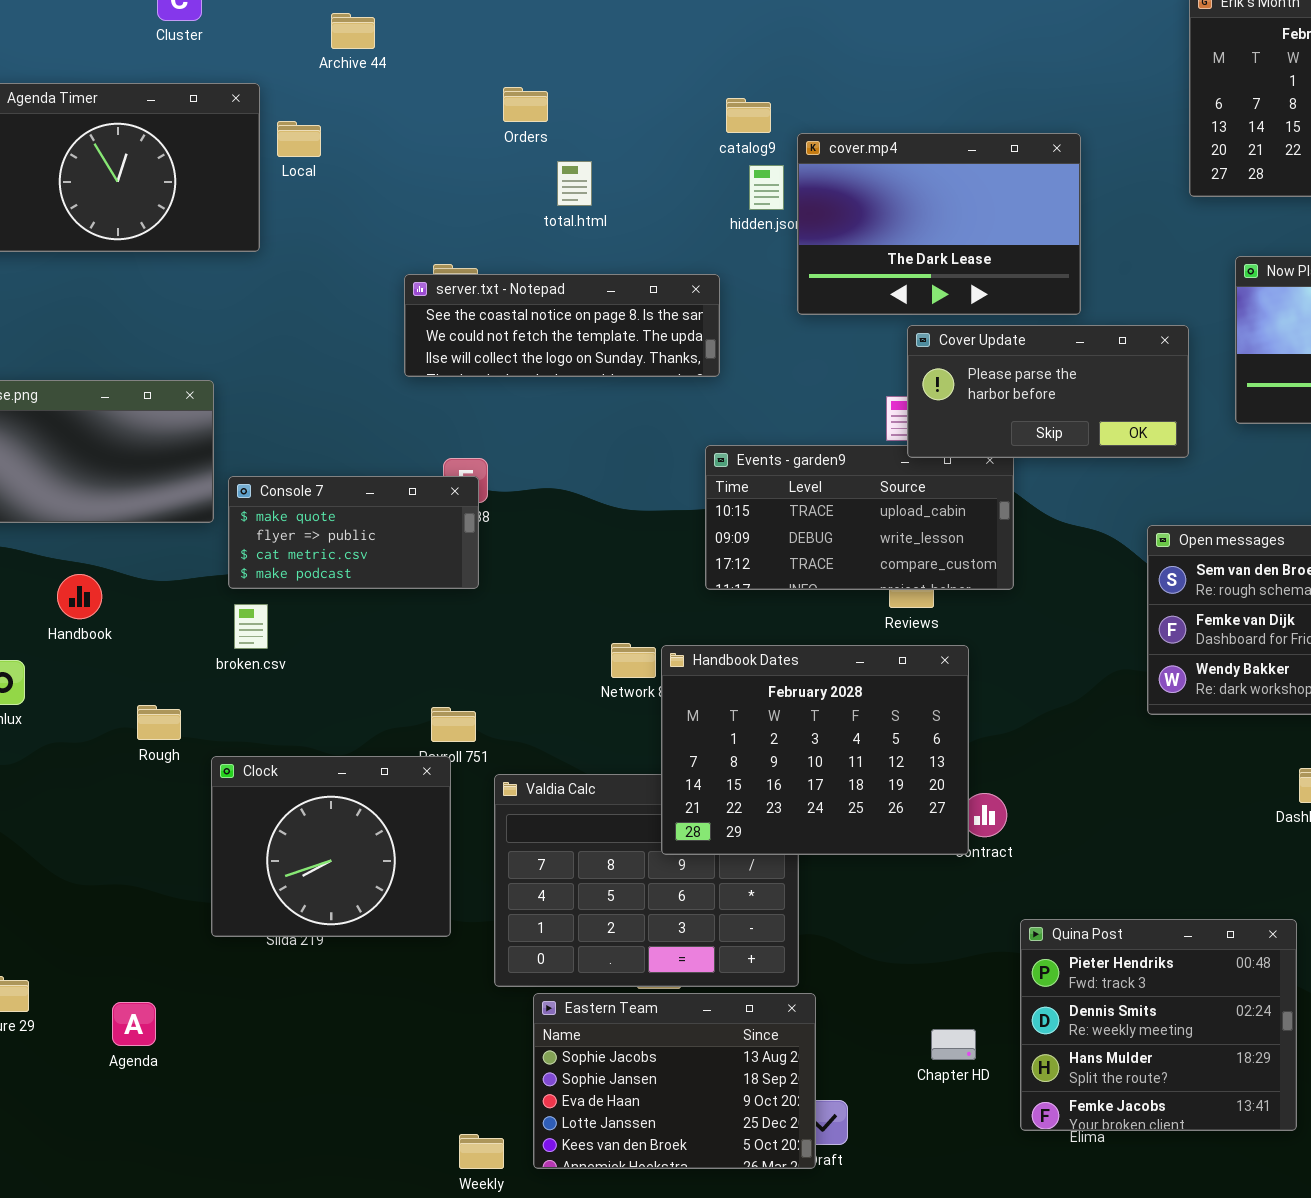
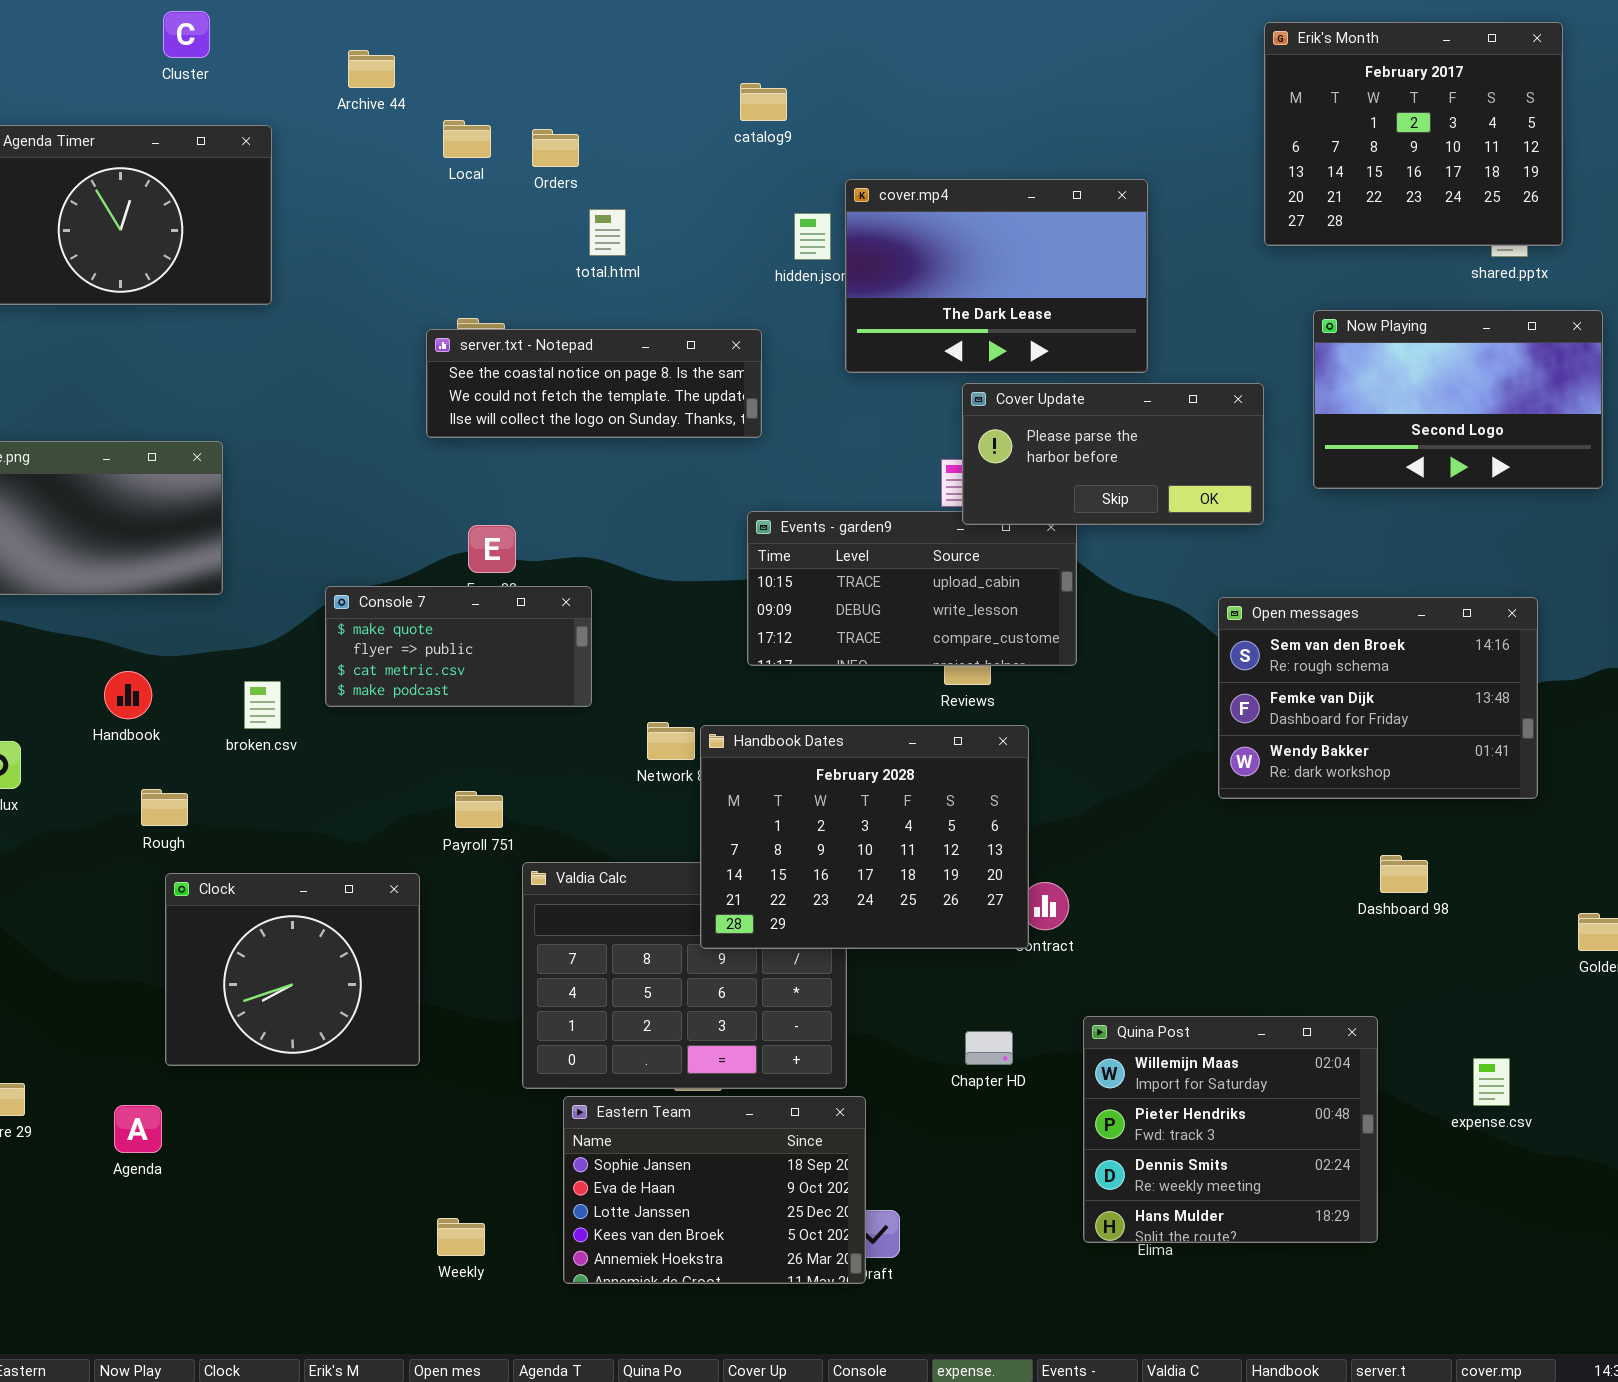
catalog9: [726,98,771,133] -> [740,83,787,121], moved
Local: [277,121,321,157] -> [443,120,491,158], moved
Console 7: [228,476,479,589] -> [325,586,592,707], moved
Handbook: [57,574,102,619] -> [104,671,152,719], moved
Clock: [211,756,451,937] -> [165,873,420,1066], moved
Quina Post: [1020,919,1297,1131] -> [1083,1016,1378,1243], scrolled up 1 row
Eastern Team: [533,993,816,1169] -> [563,1096,866,1284], scrolled down 1 row
Chapter HD: [931,1029,976,1060] -> [965,1031,1013,1065], moved
Weekly: [459,1134,504,1169] -> [437,1218,485,1256], moved

